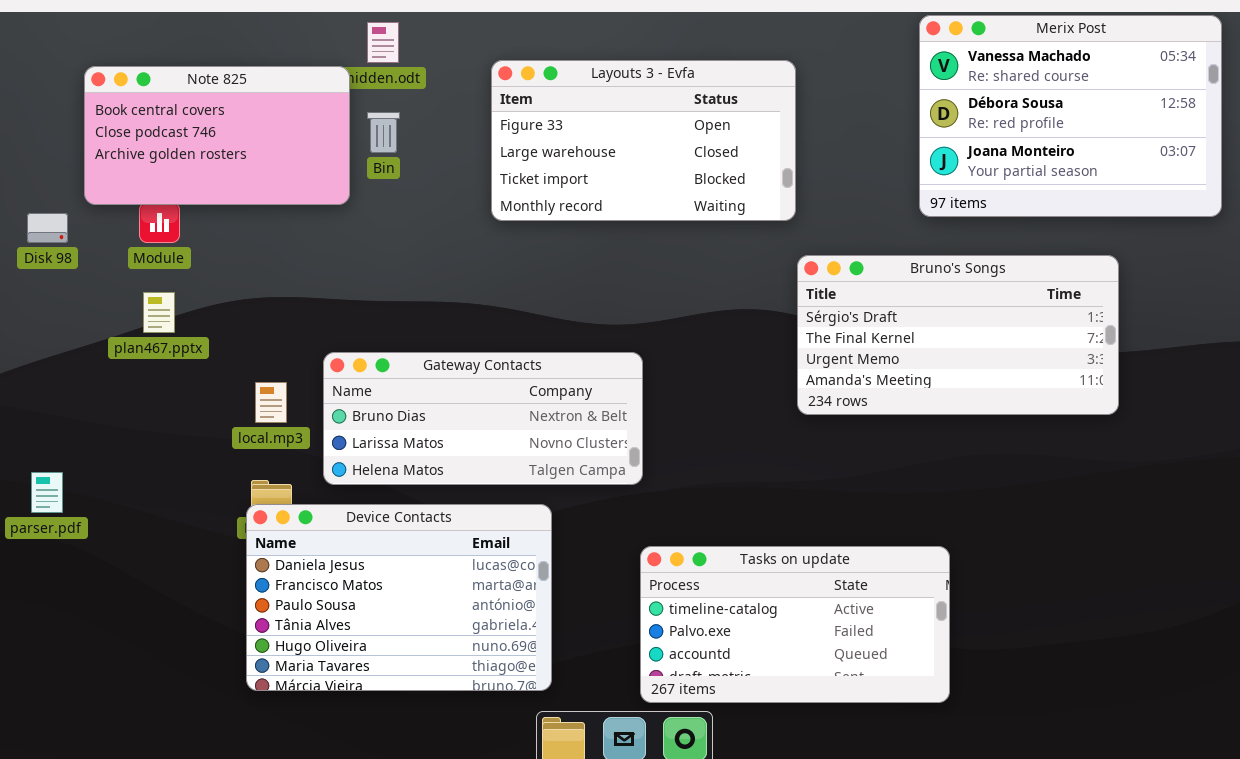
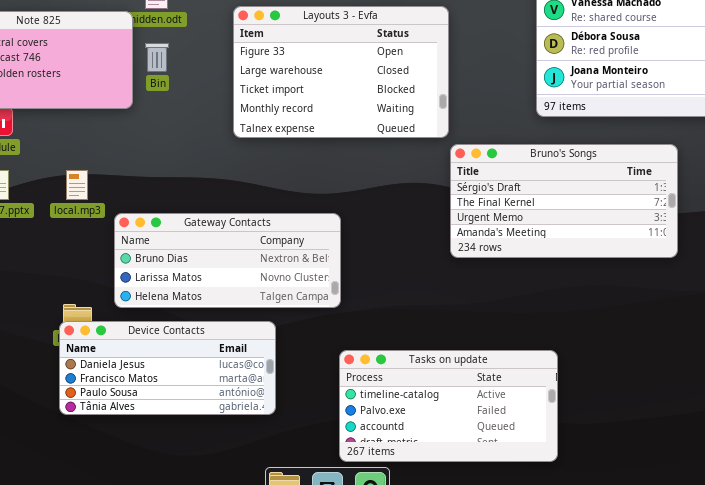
Layouts 3 - Evfa: [491,60,796,221] -> [233,6,449,138], resized
local.mp3: [255,382,287,423] -> [66,170,88,200], moved
Device Contacts: [246,504,552,691] -> [59,321,276,415], resized

